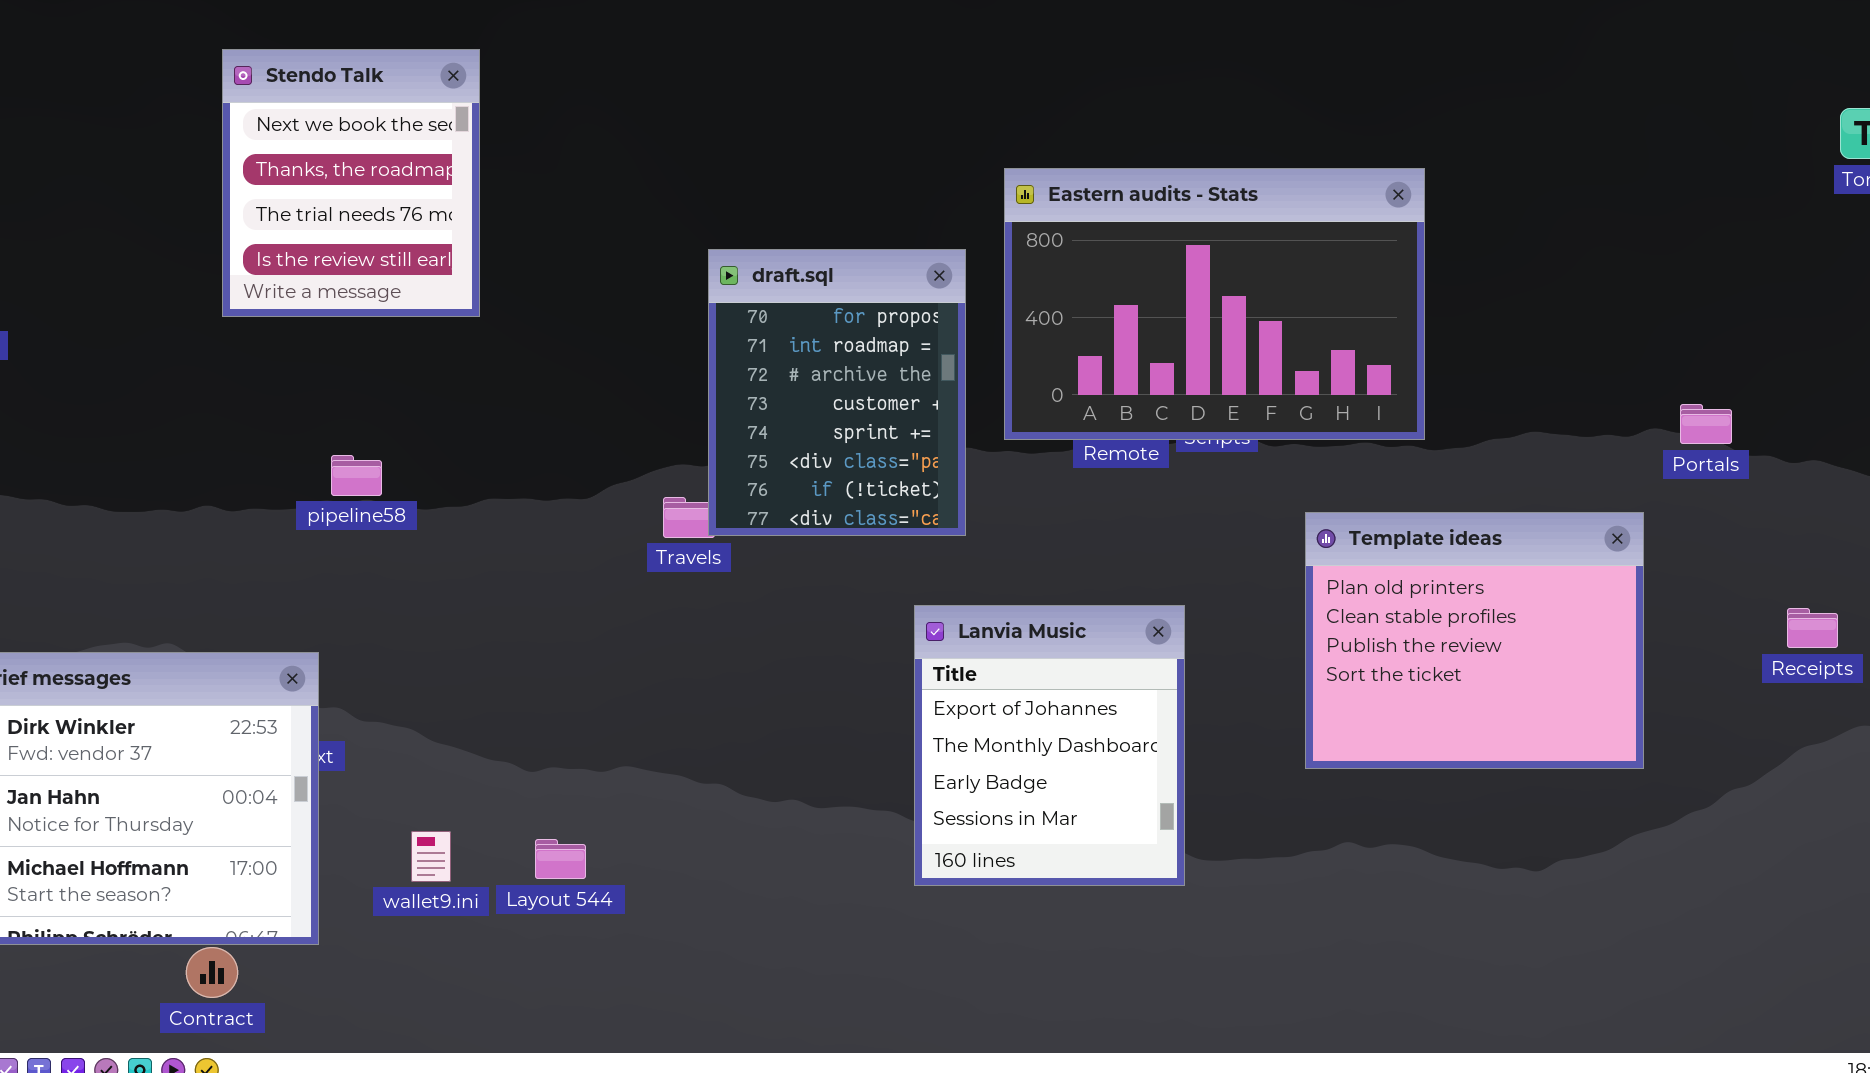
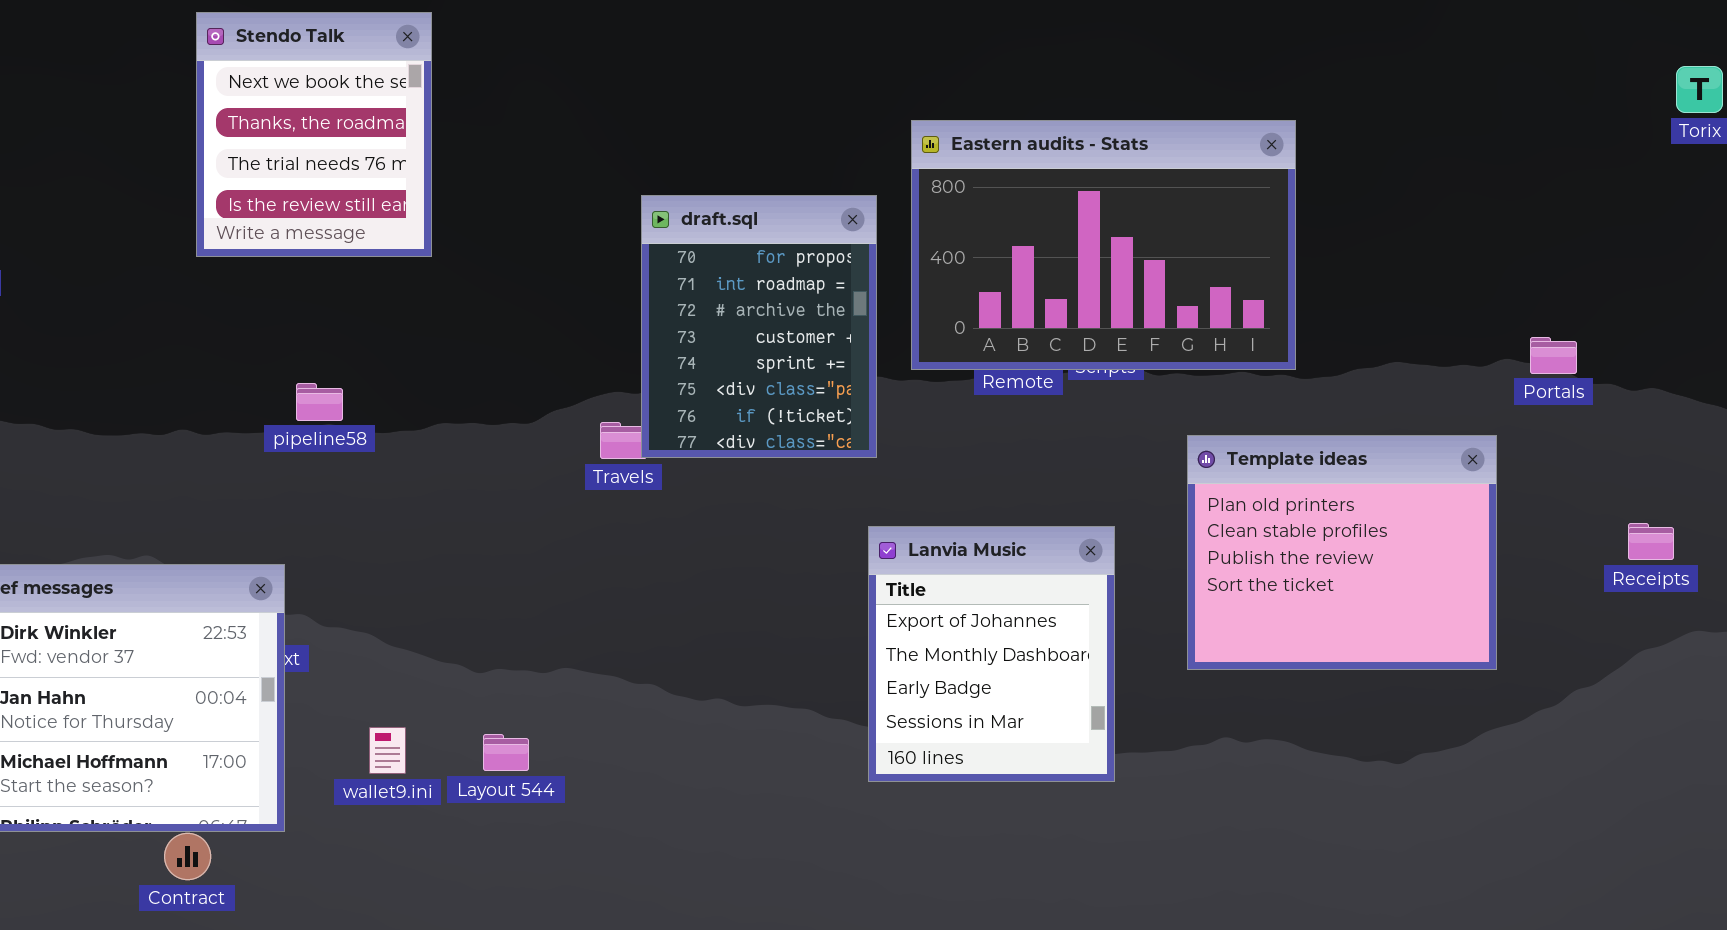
Lanvia Music: [914,605,1185,886] -> [868,526,1115,782], moved

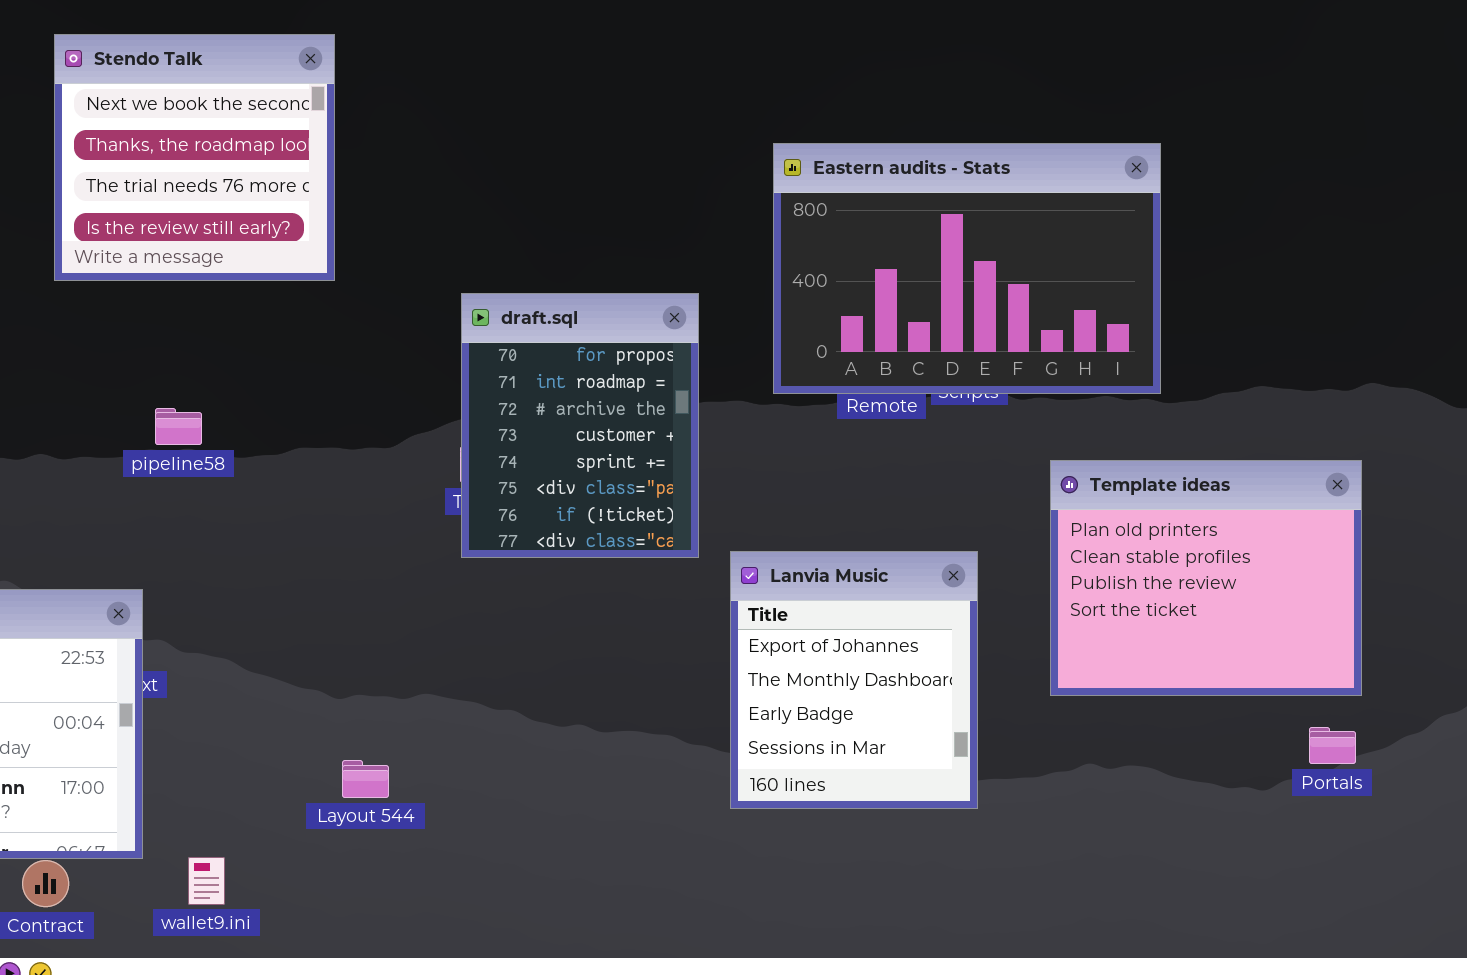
Stendo Talk: [196,12,432,257] -> [54,34,335,281], resized
draft.sql: [641,195,877,458] -> [461,293,699,558], moved
Portals: [1530,337,1577,374] -> [1309,727,1356,764], moved
wallet9.ini: [369,727,406,774] -> [188,857,225,905], moved

